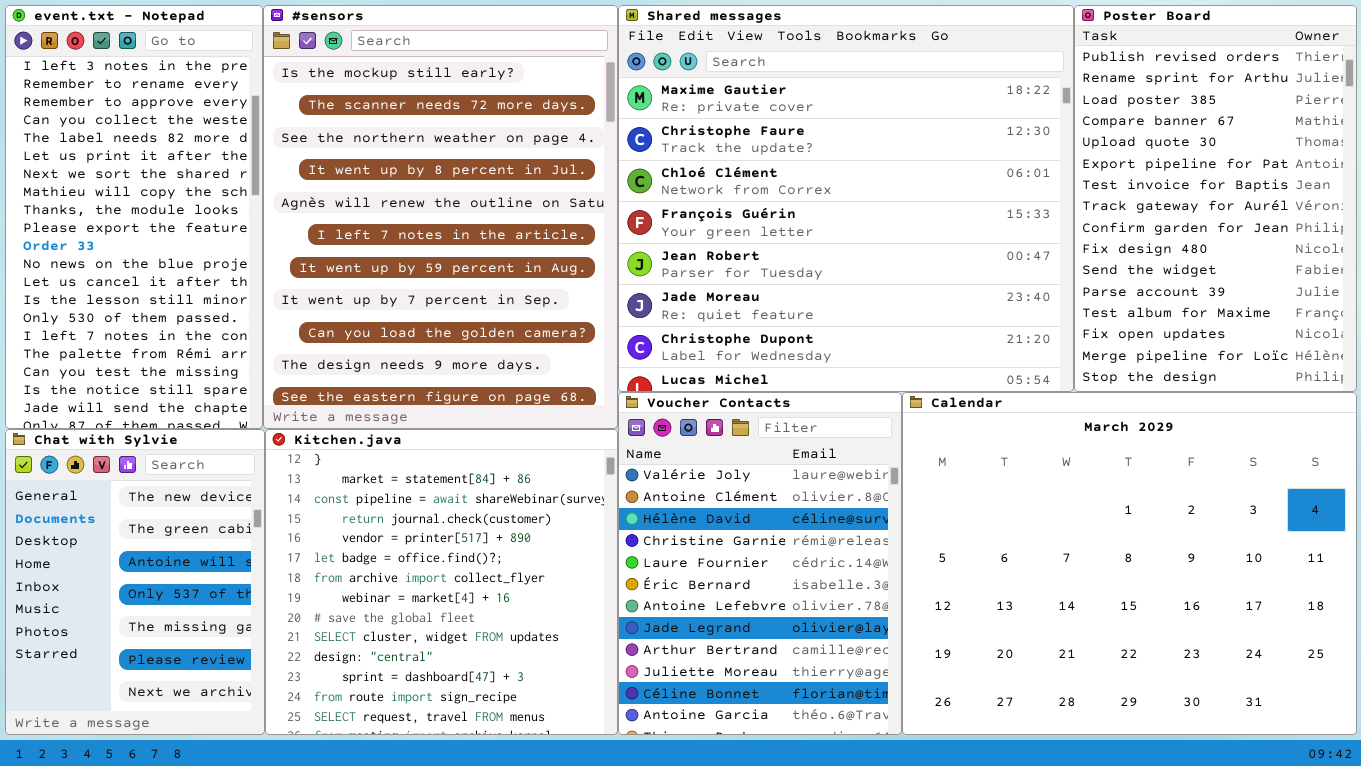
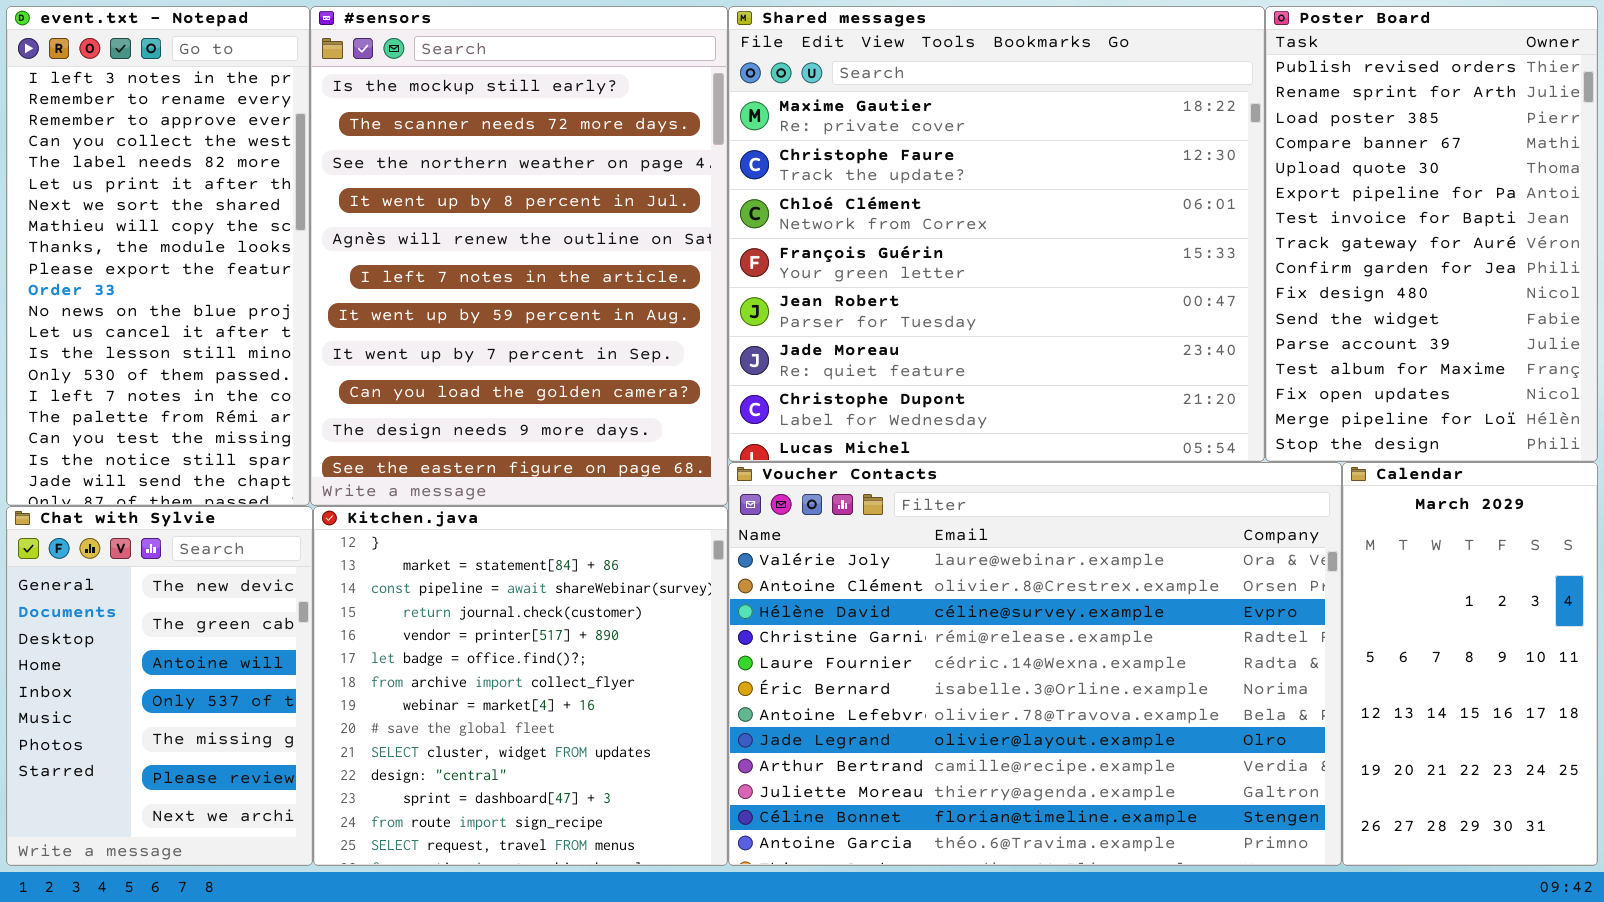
Voucher Contacts: [618,392,902,735] -> [728,462,1342,866], resized
Calendar: [902,392,1357,735] -> [1342,462,1598,866], resized

